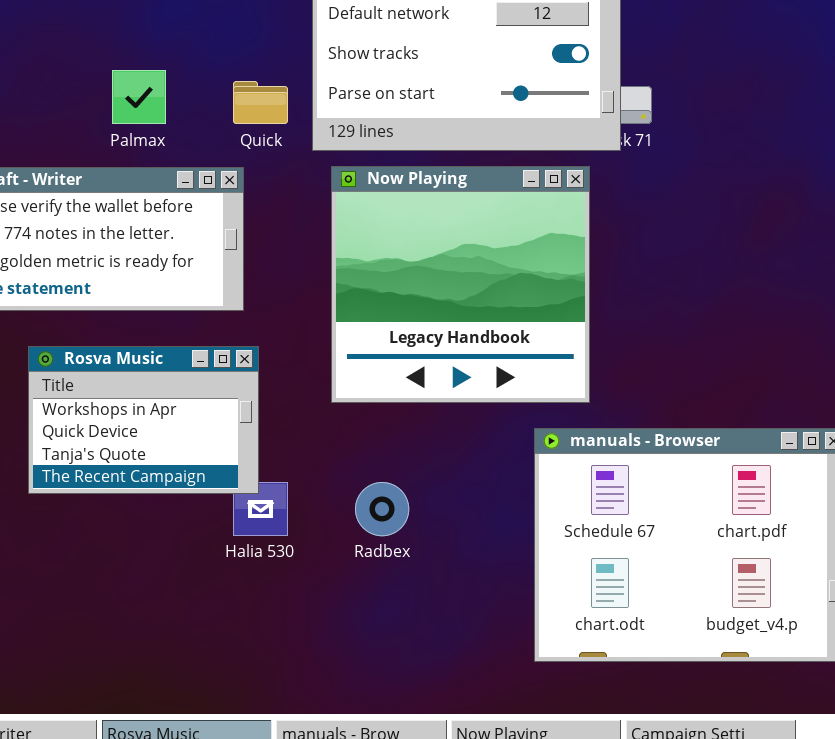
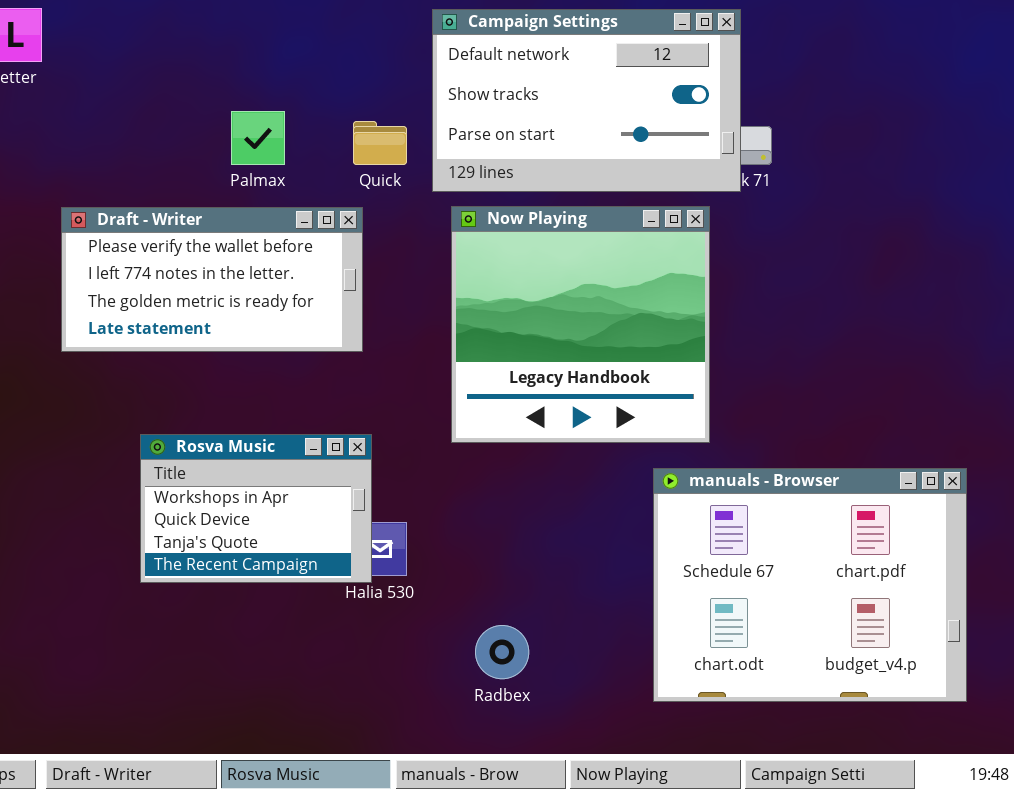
Rosva Music: [28,346,259,494] -> [140,434,372,583], moved
Radbex: [355,482,409,536] -> [475,625,529,679], moved

